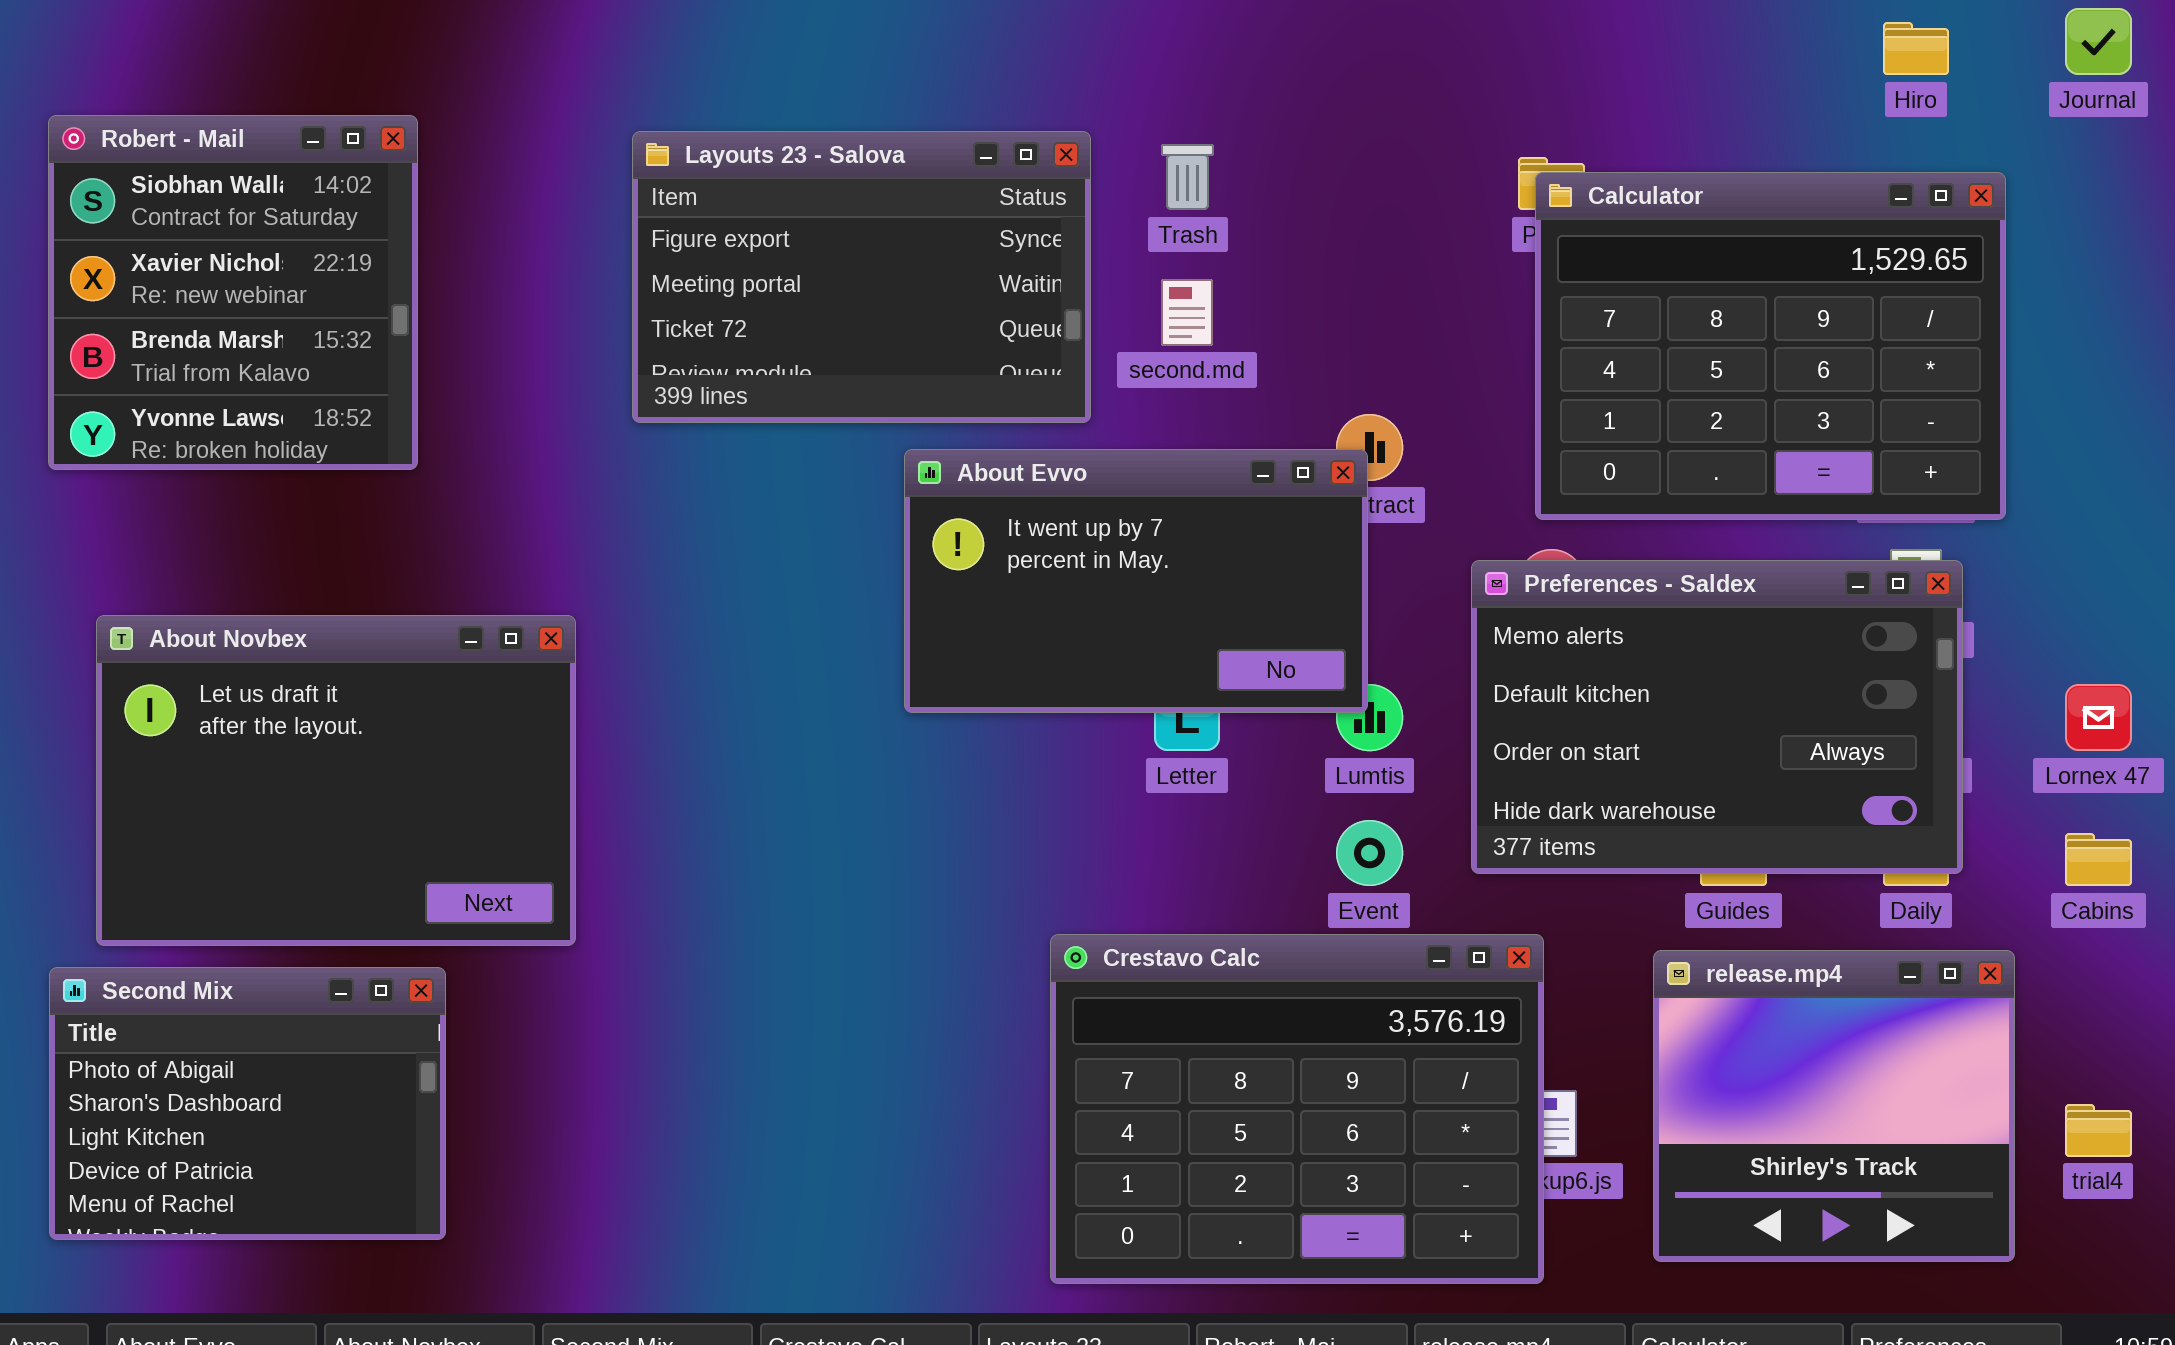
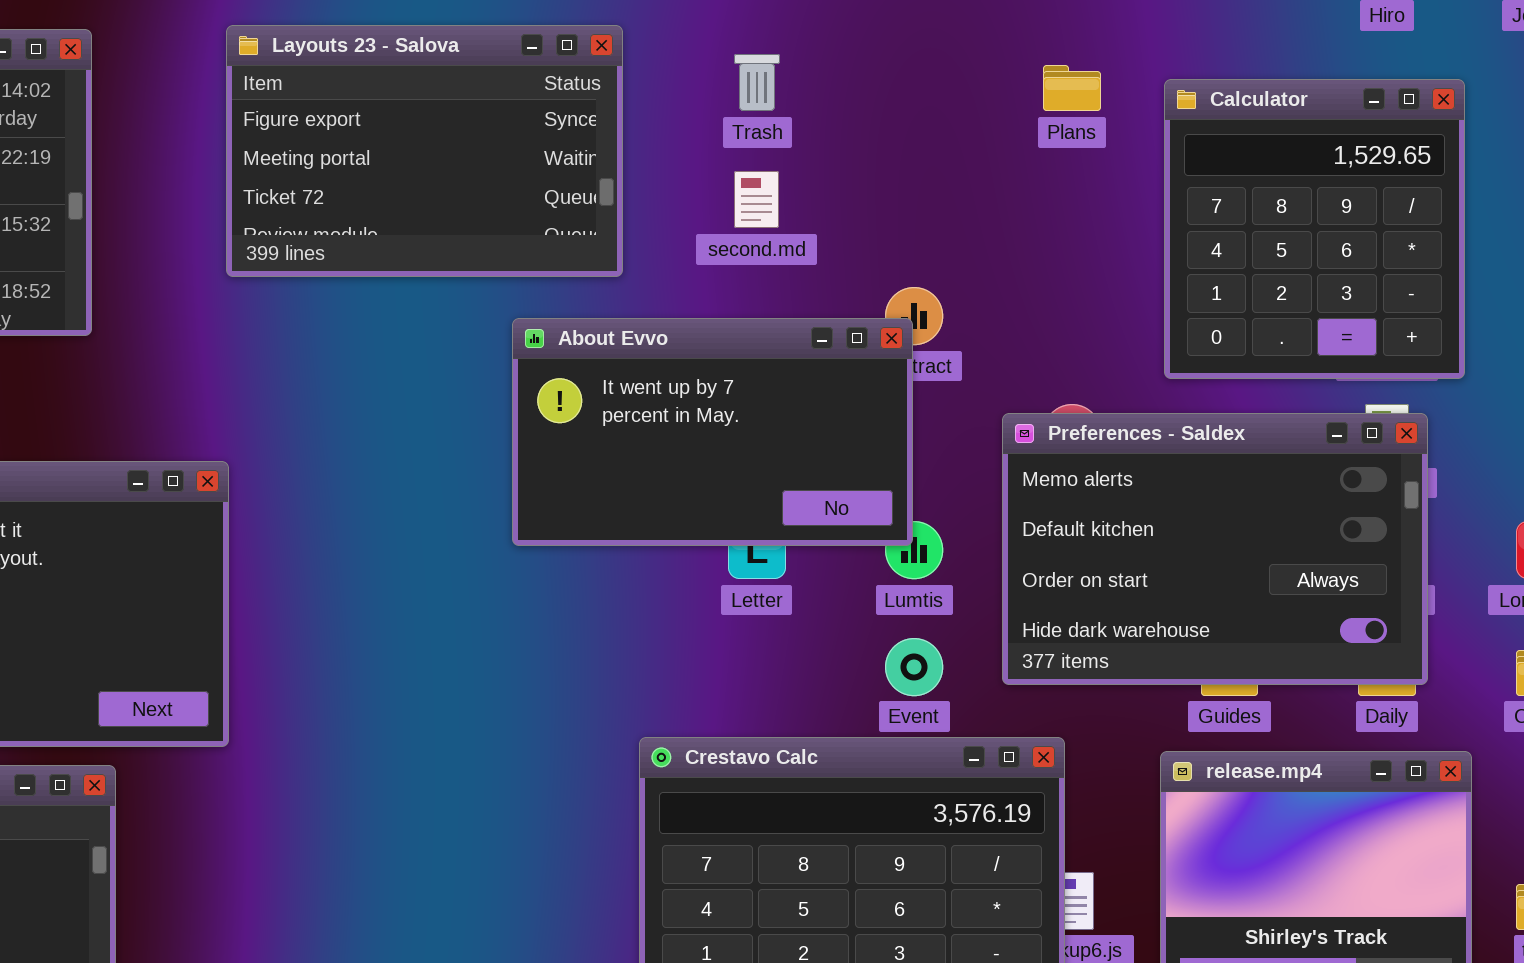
Layouts 23 - Salova: [632,131,1091,423] -> [226,25,623,277], moved
Calculator: [1535,172,2006,520] -> [1164,79,1465,379], resized

